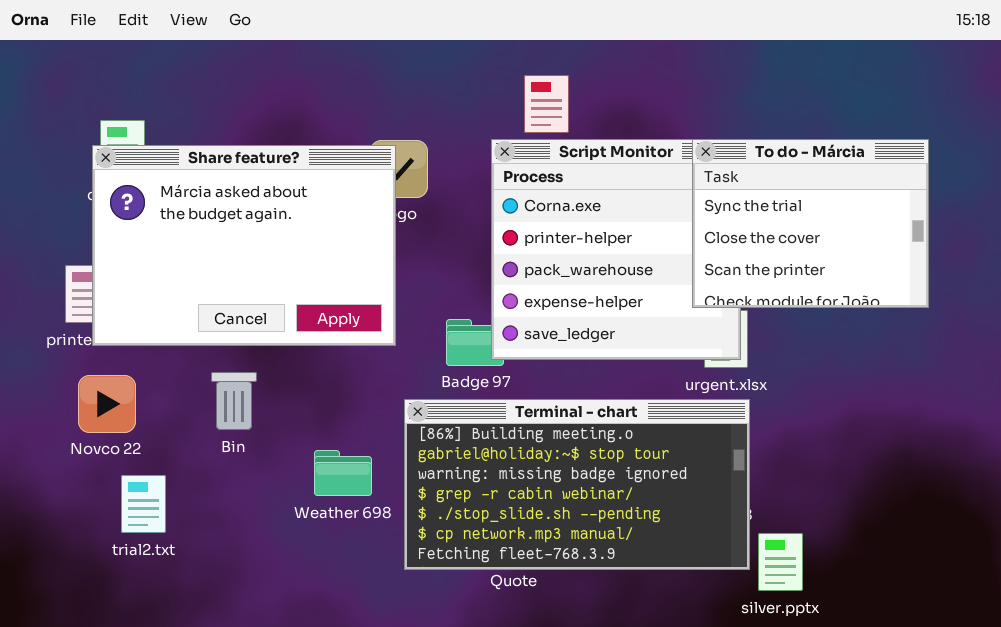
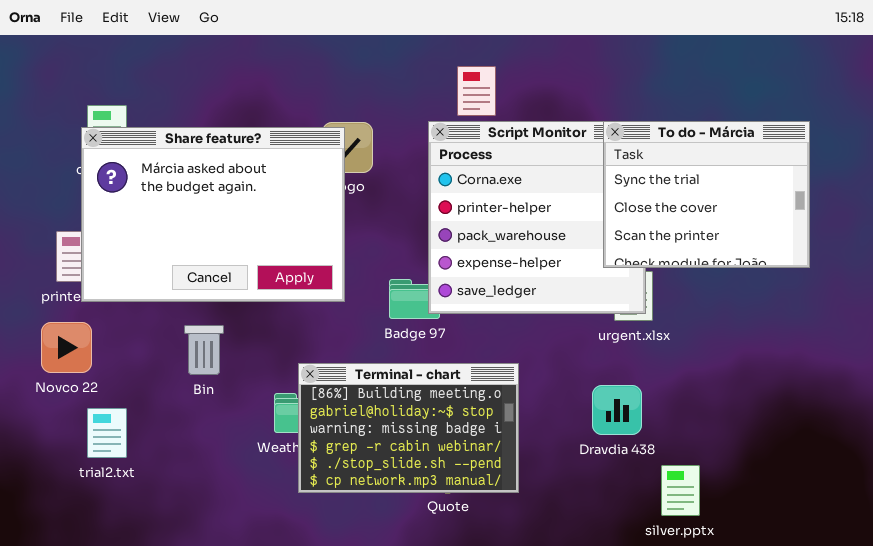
Novco 22: [78,375,136,433] -> [41,322,92,373], moved
Terminal - chart: [404,399,750,570] -> [298,363,519,493], moved, resized
trial2.txt: [121,475,166,533] -> [87,408,127,458], moved

